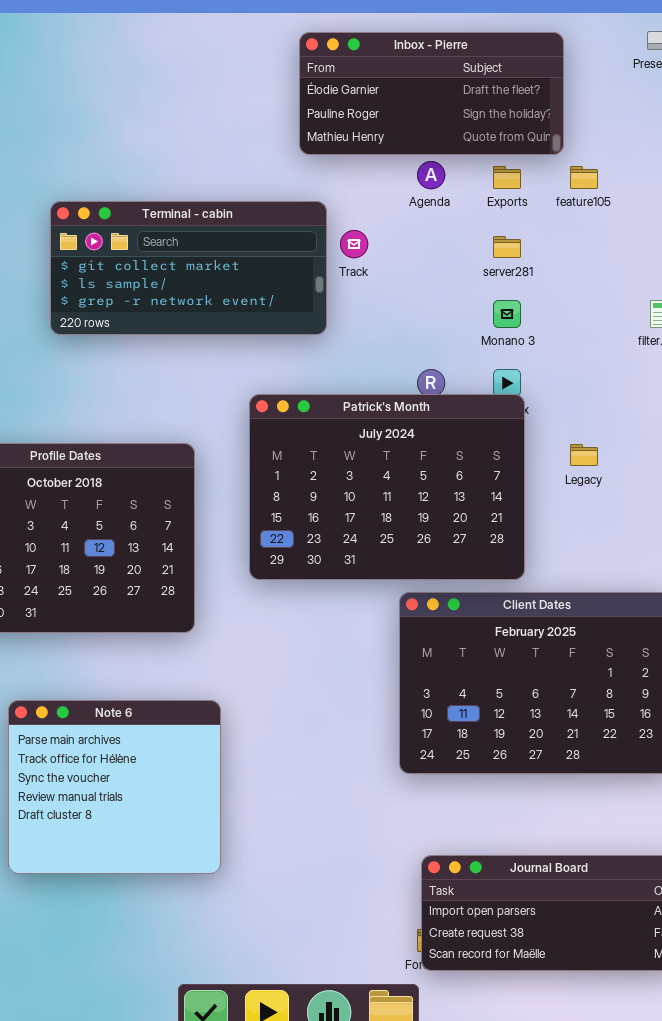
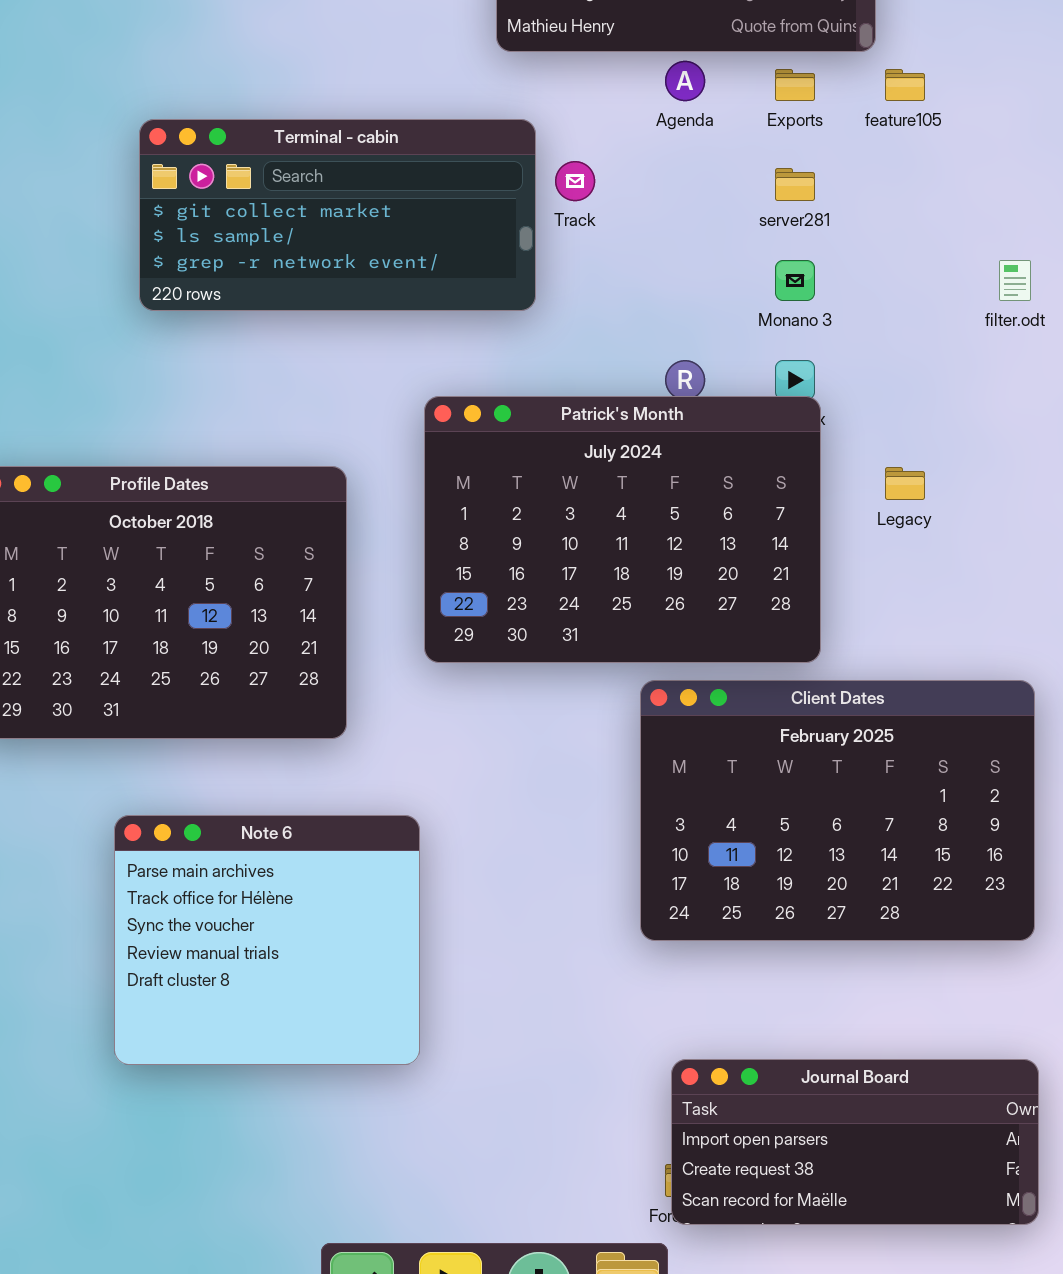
Note 6: [8,700,221,874] -> [114,815,420,1065], moved

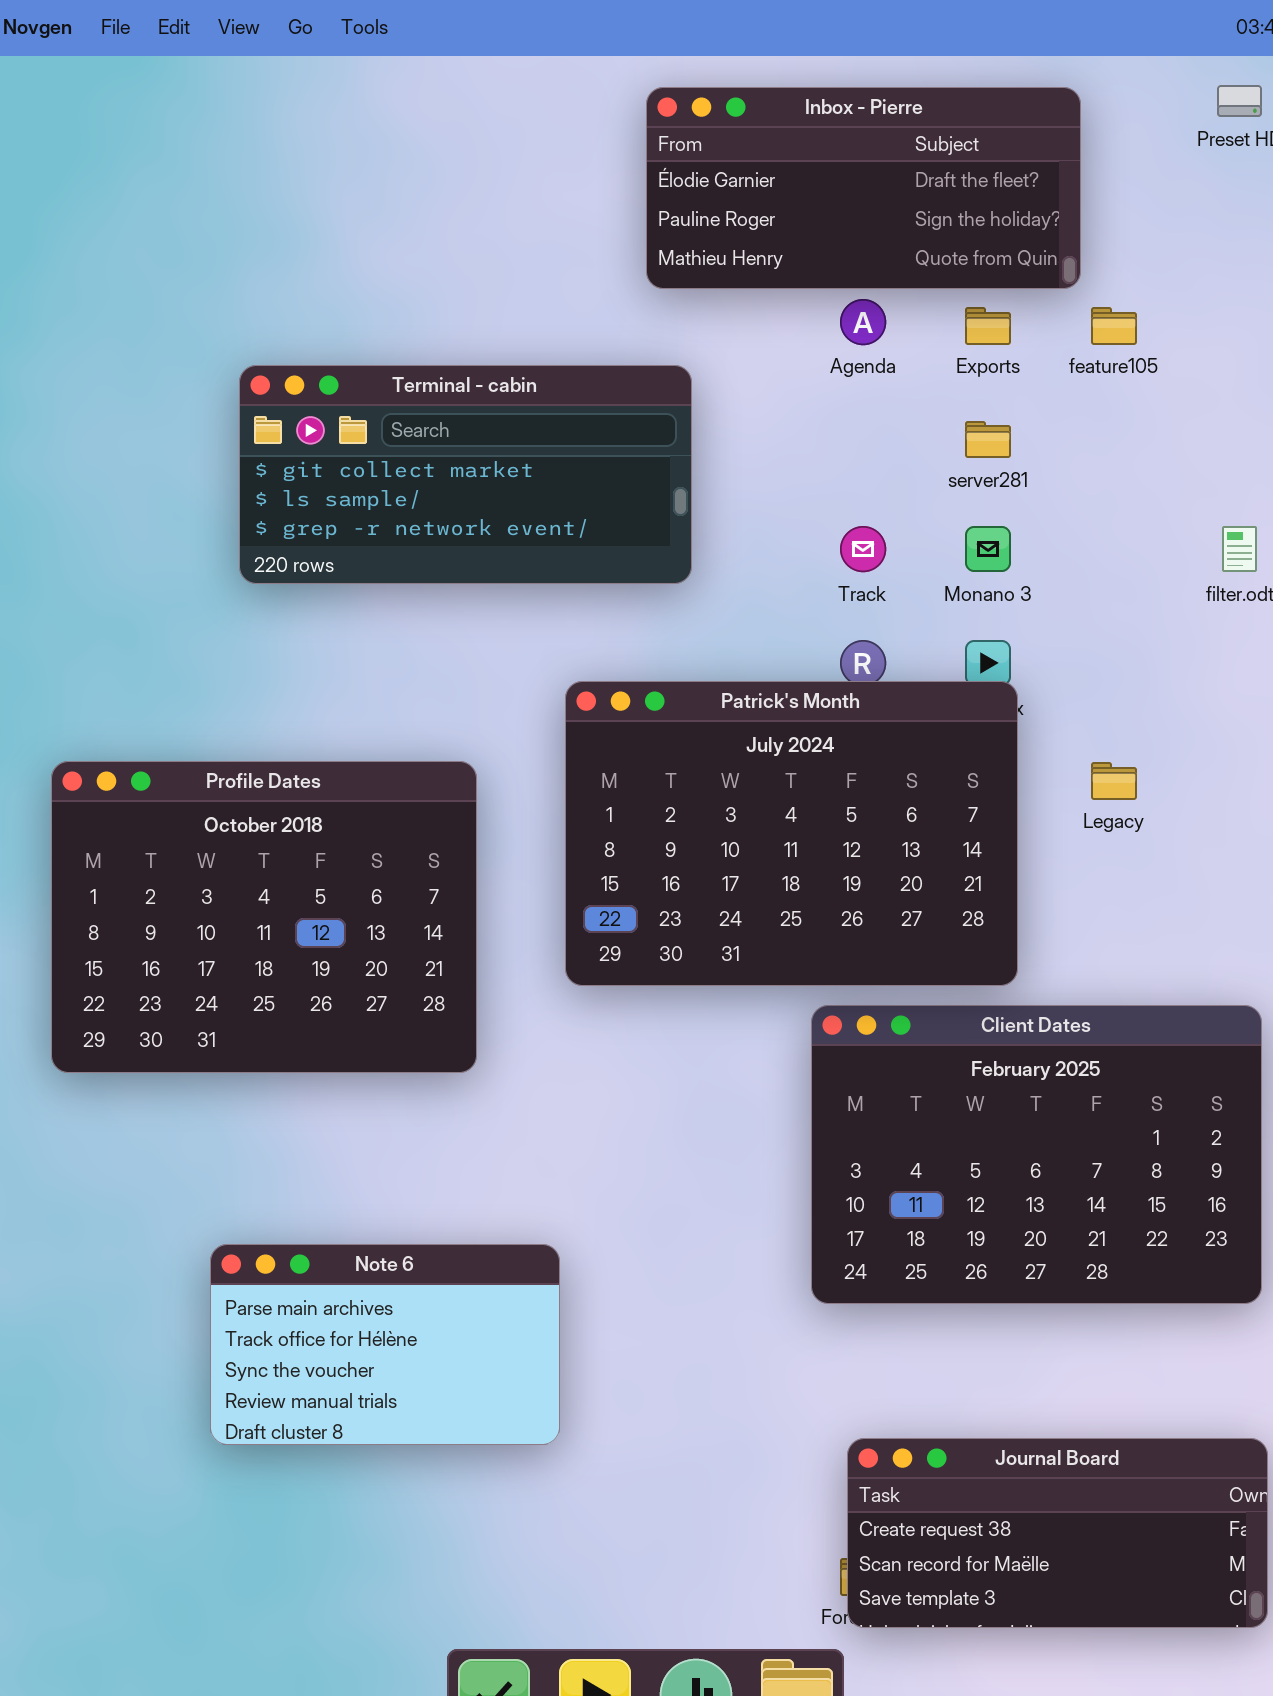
Track: [555,161,595,201] -> [840,526,886,572], moved
Note 6: [114,815,420,1065] -> [210,1244,560,1445], resized
Journal Board: [671,1059,1039,1225] -> [847,1438,1268,1628], scrolled down 1 row

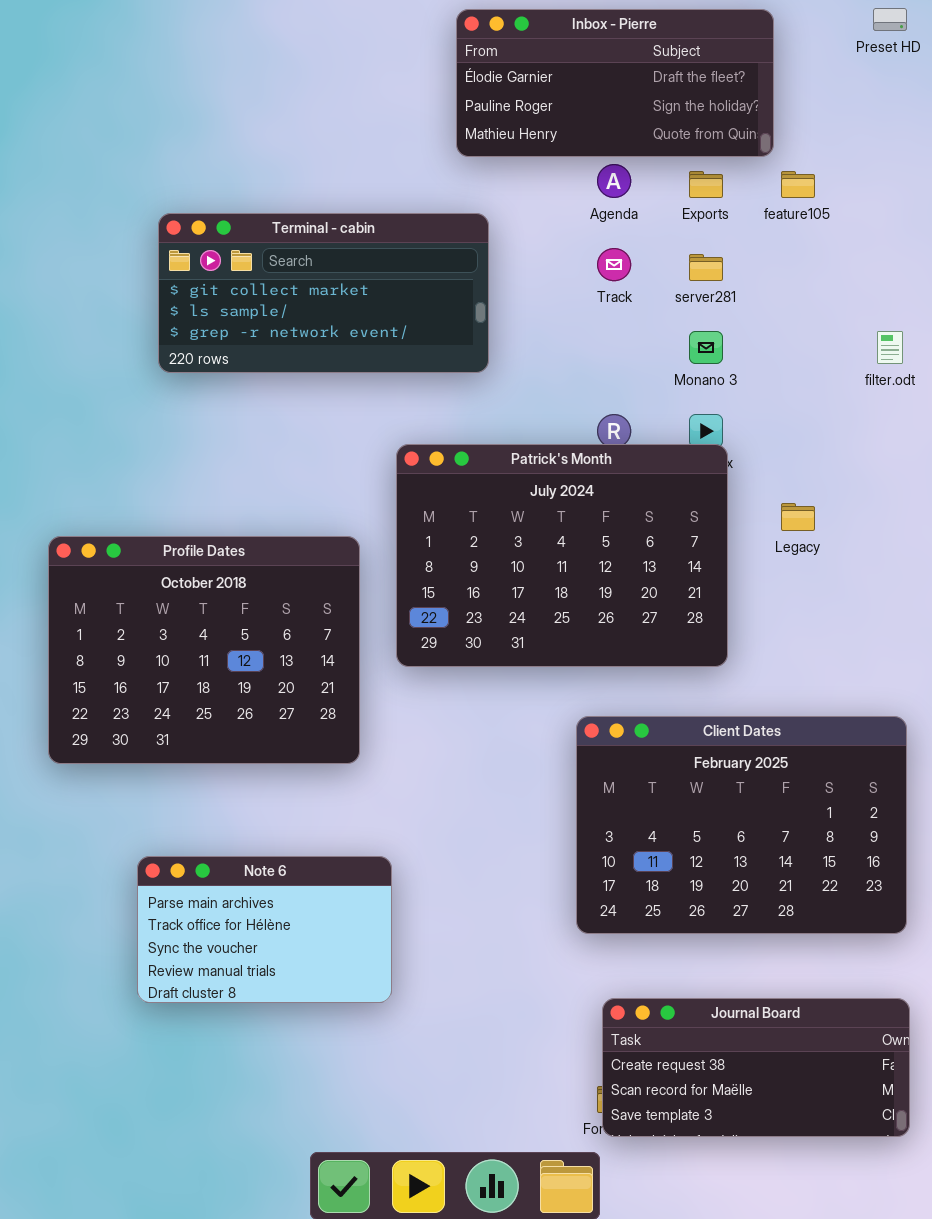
Track: [840,526,886,572] -> [597,248,631,281], moved
Profile Dates: [51,761,477,1073] -> [48,536,360,764], moved
Client Dates: [811,1005,1262,1304] -> [576,716,907,934], moved

